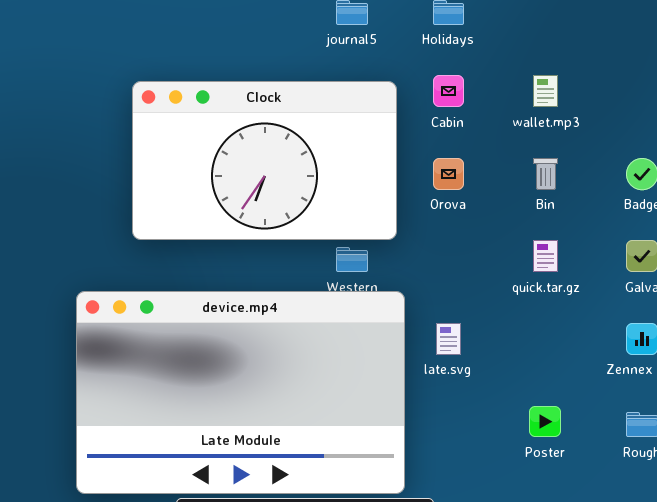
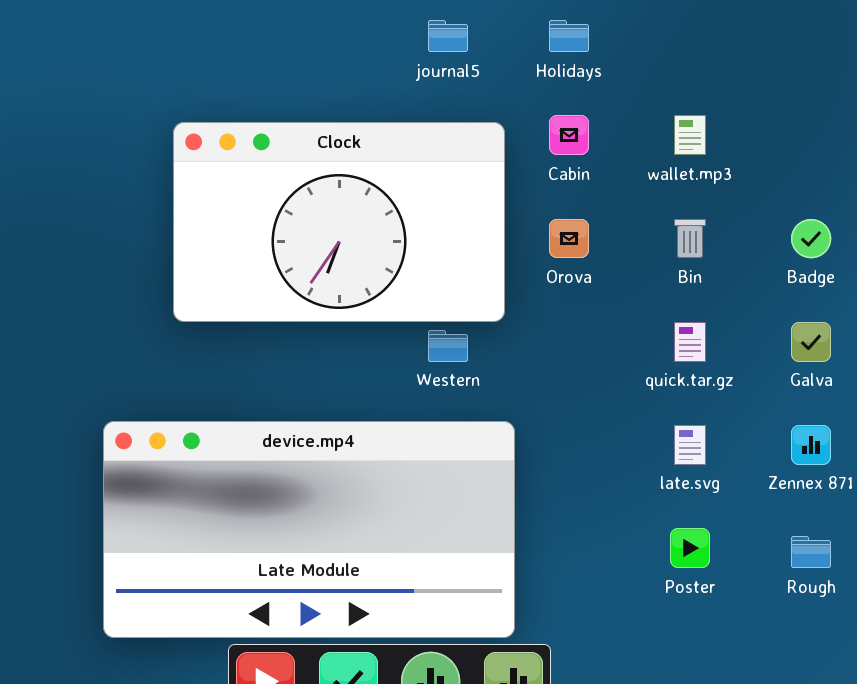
device.mp4: [76,291,405,494] -> [103,421,515,638], resized
late.svg: [436,323,461,355] -> [674,425,706,465], moved

